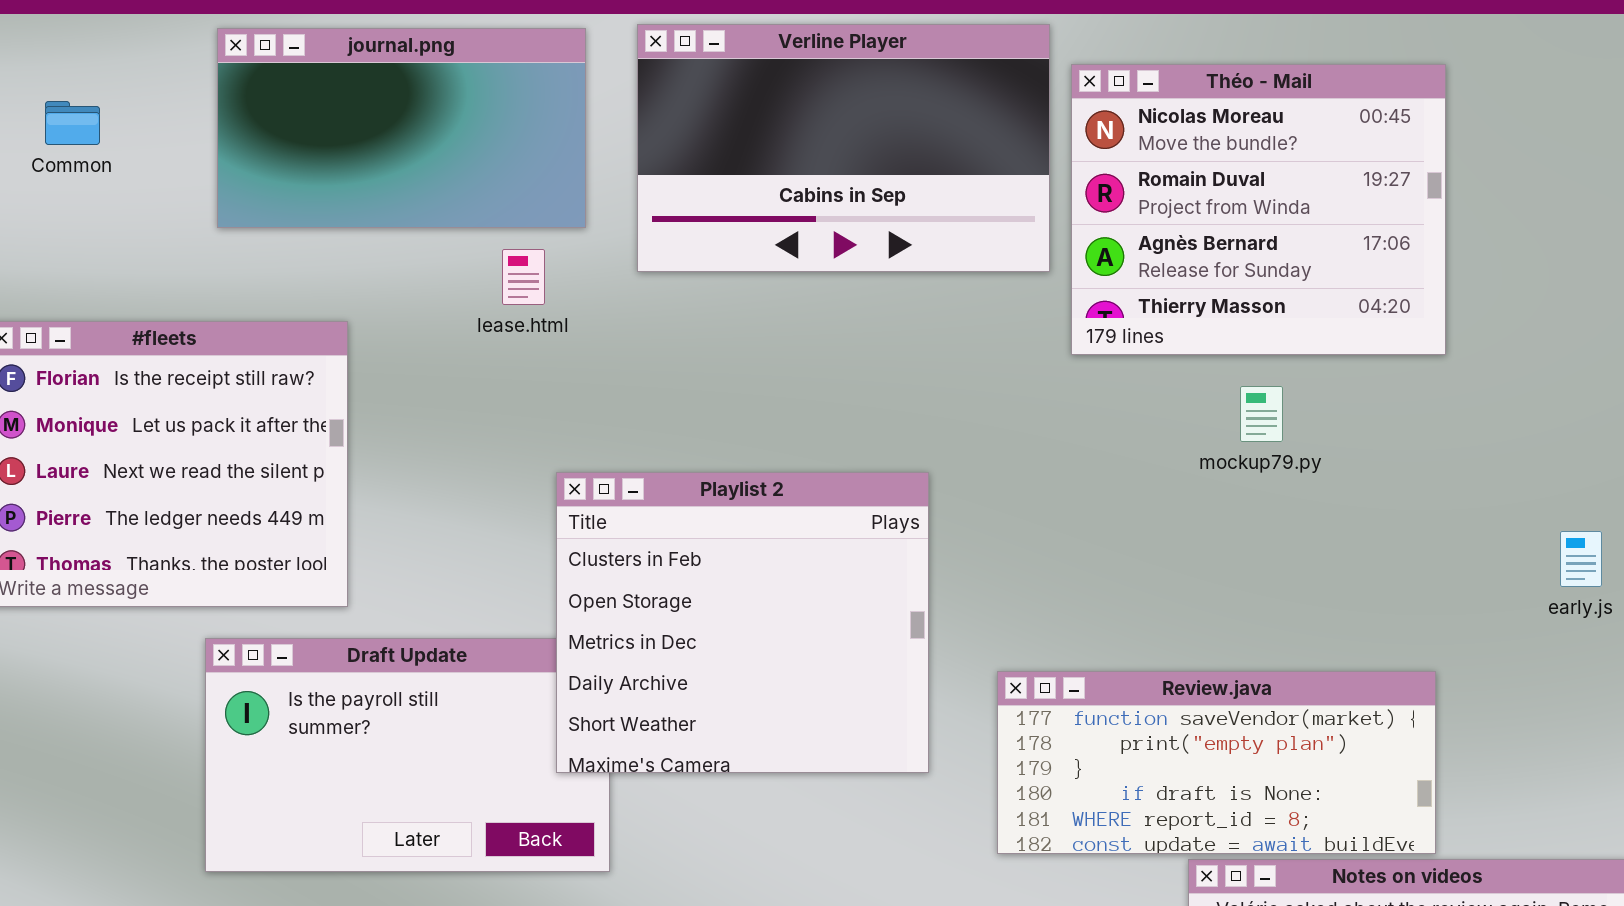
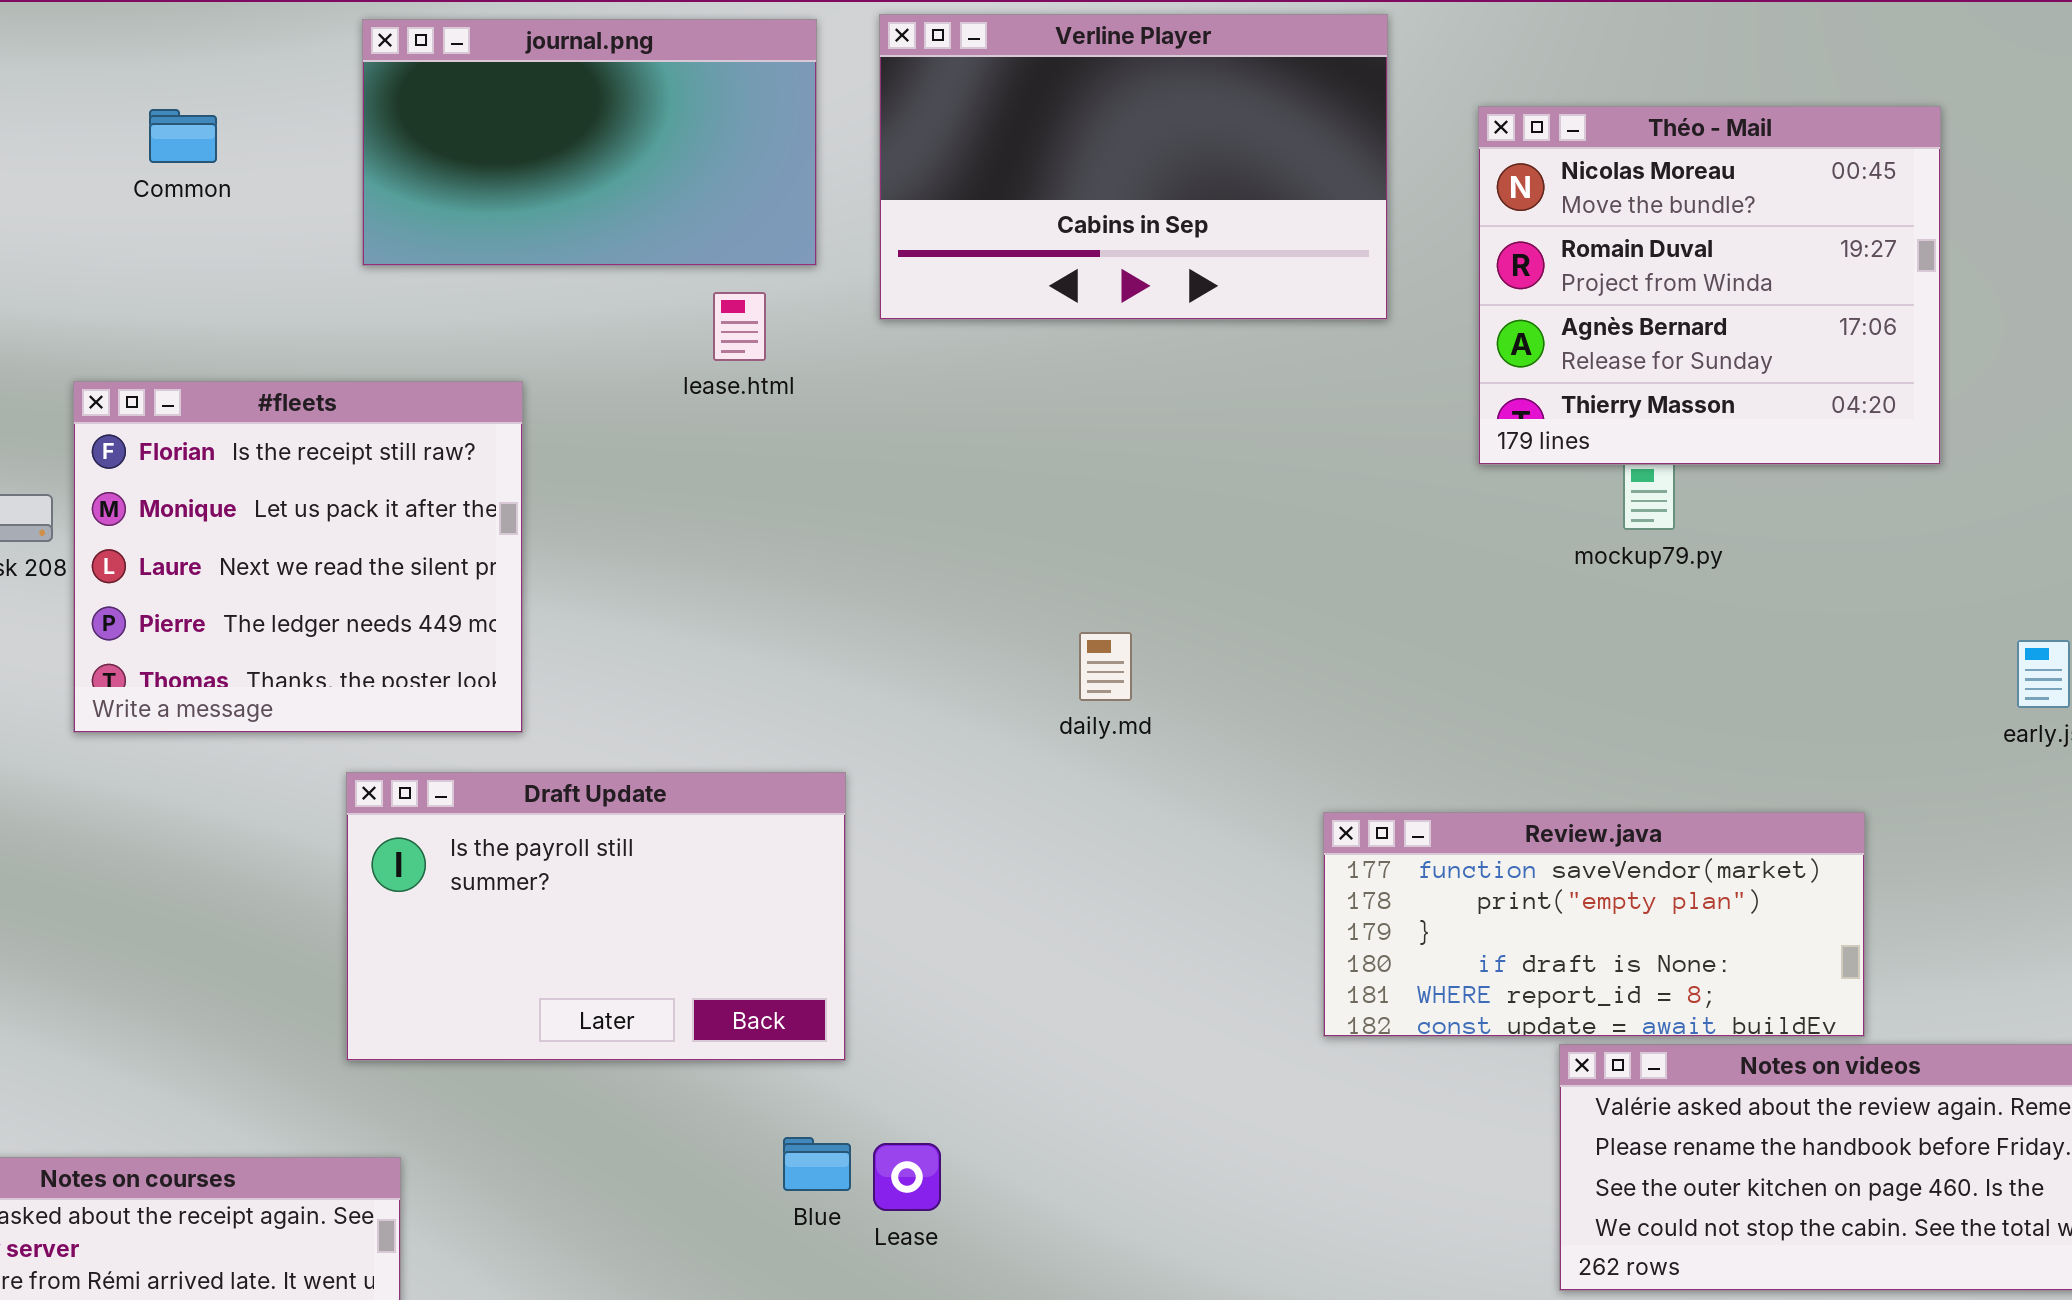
Théo - Mail: [1071,64,1446,355] -> [1478,106,1941,465], moved
Playlist 2: [556,472,929,773] -> none, closed

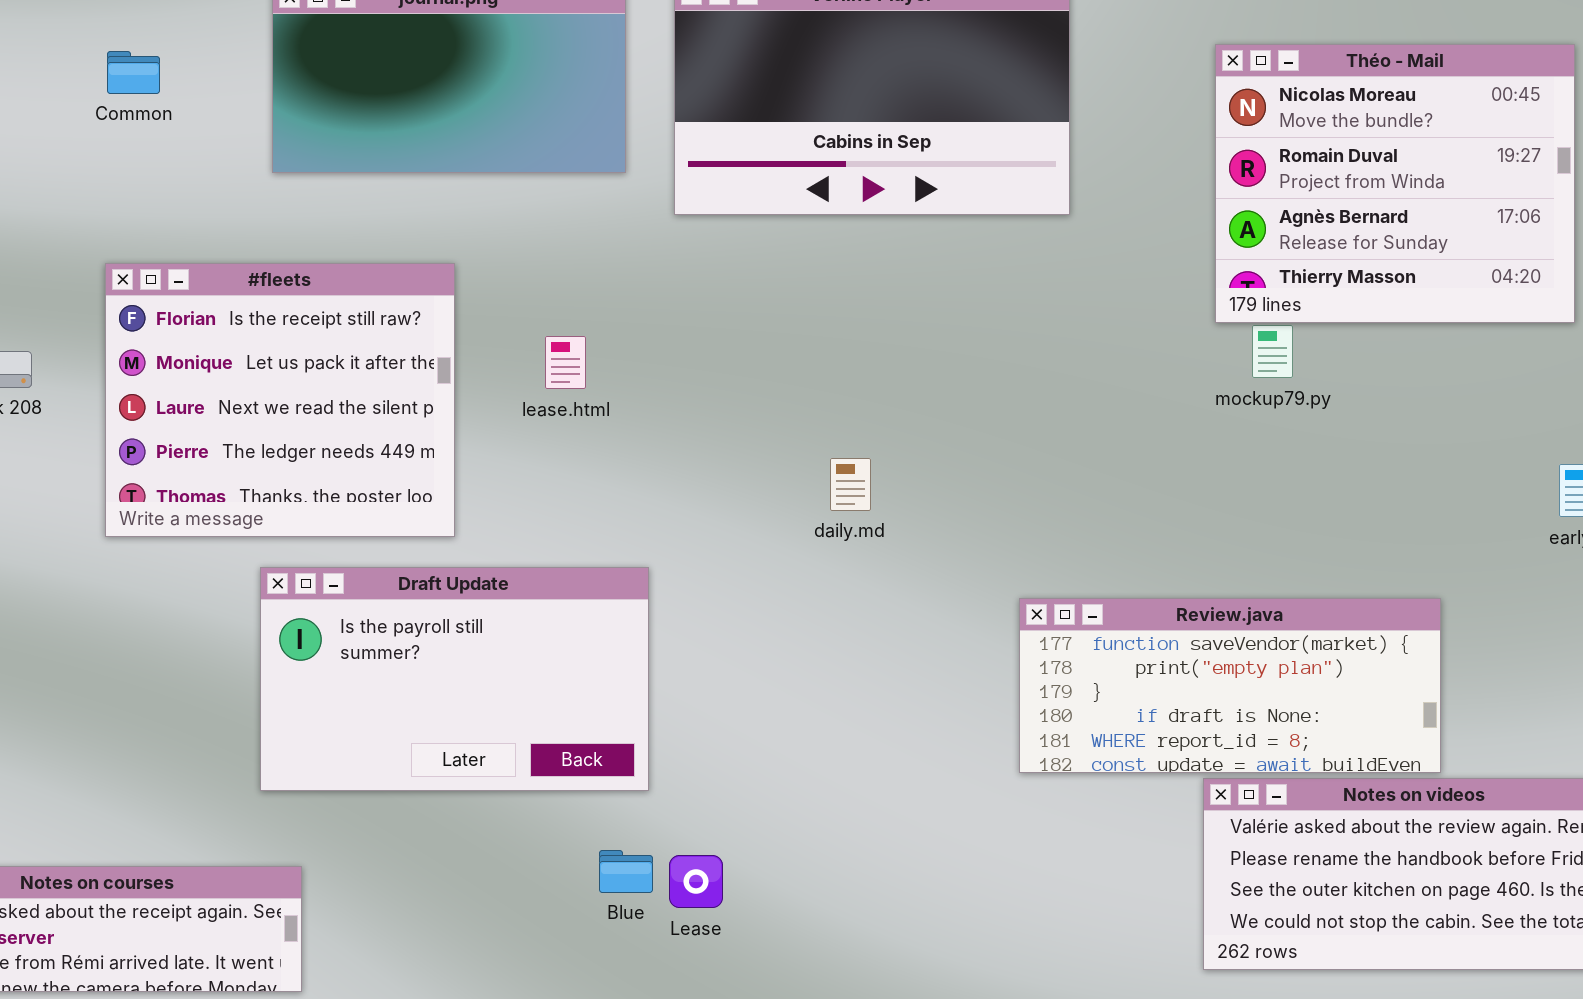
Théo - Mail: [1478,106,1941,465] -> [1215,44,1575,323], moved
lease.html: [713,292,766,361] -> [545,336,586,389], moved
#fleets: [73,381,523,733] -> [105,263,455,537], moved

